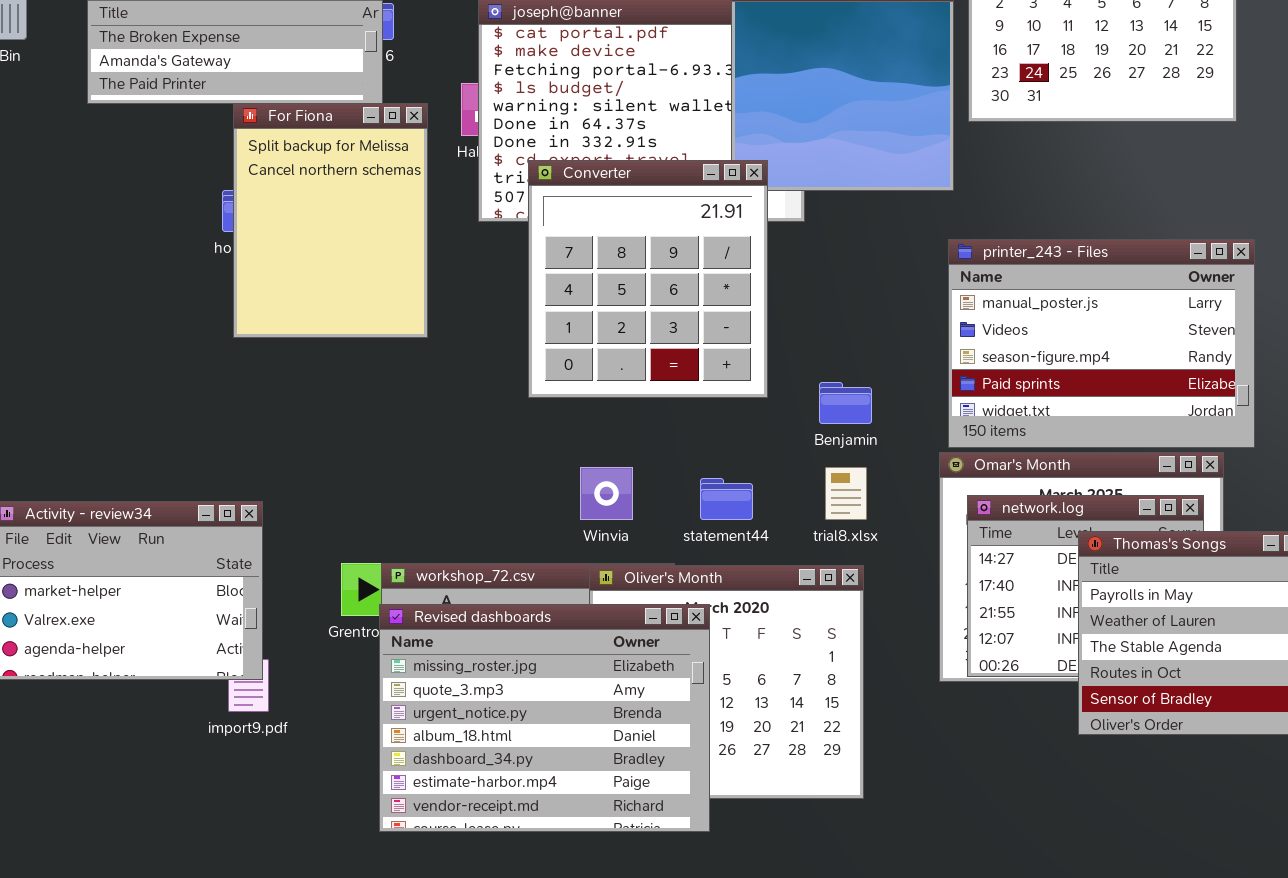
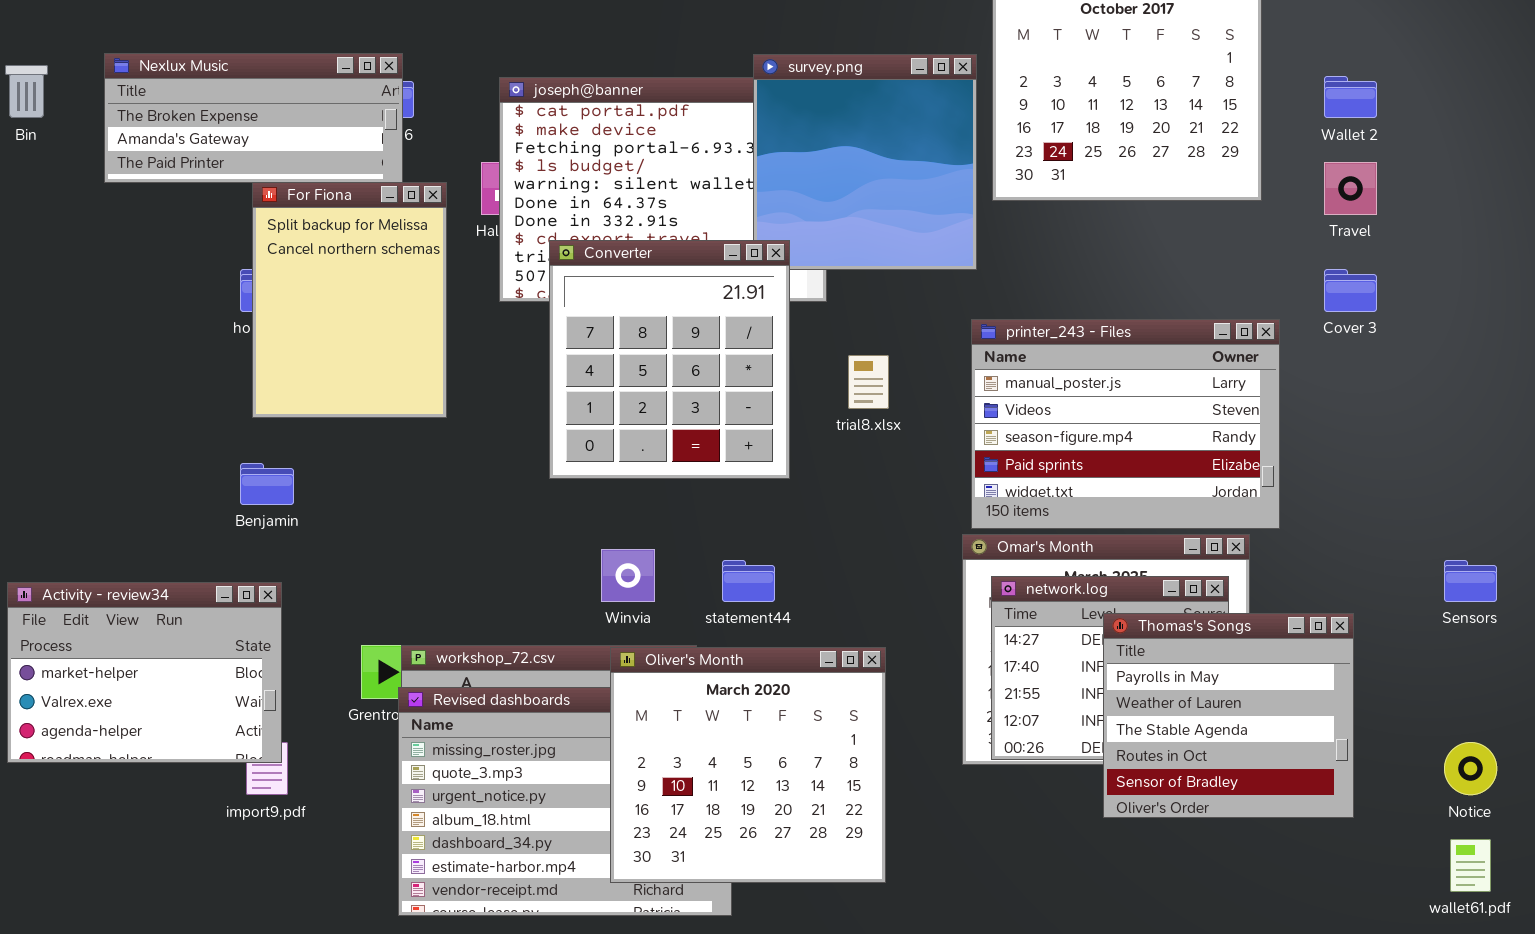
Benjamin: [819,382,872,424] -> [240,463,294,505], moved
trial8.xlsx: [825,467,867,520] -> [848,355,889,409], moved
Oliver's Month: [589,565,864,799] -> [610,647,886,883], raised

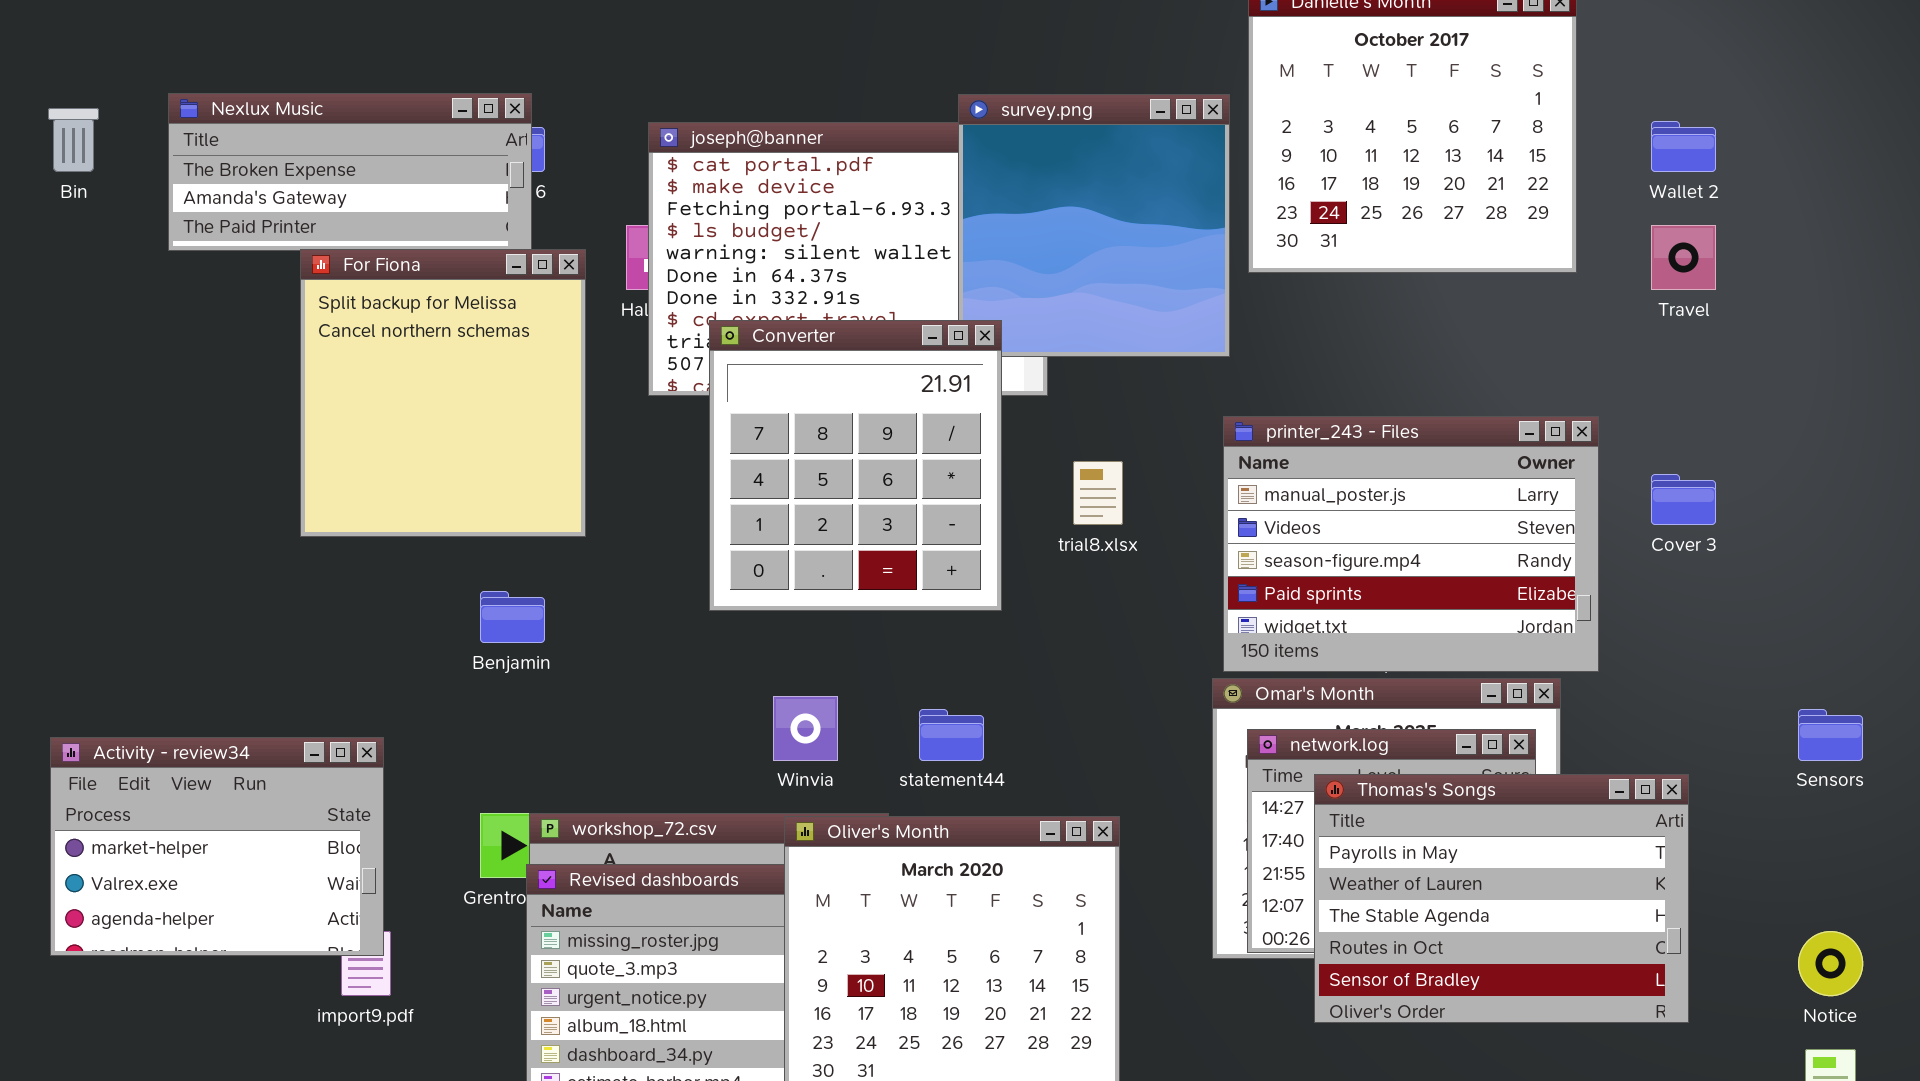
For Fiona: [252,182,447,418] -> [300,249,586,537], resized
Cover 3: [1324,269,1377,312] -> [1651,474,1716,525], moved
Benjamin: [240,463,294,505] -> [480,591,545,643], moved
Thomas's Songs: [1103,613,1354,818] -> [1314,774,1689,1023], resized

